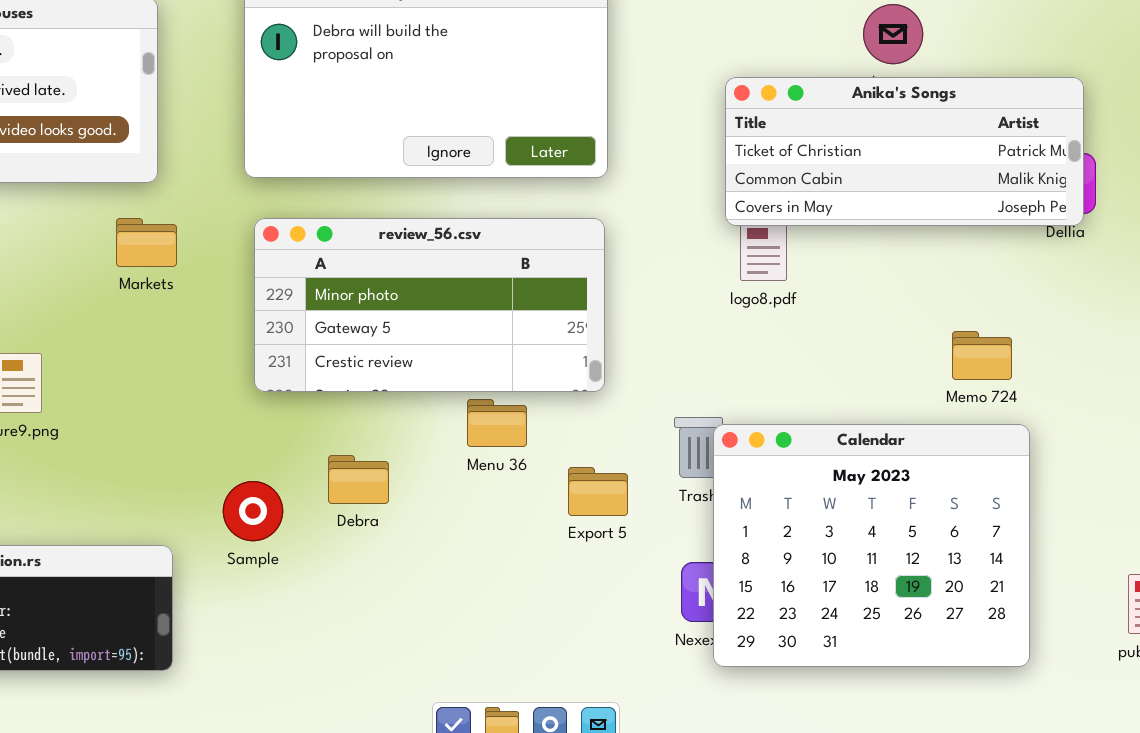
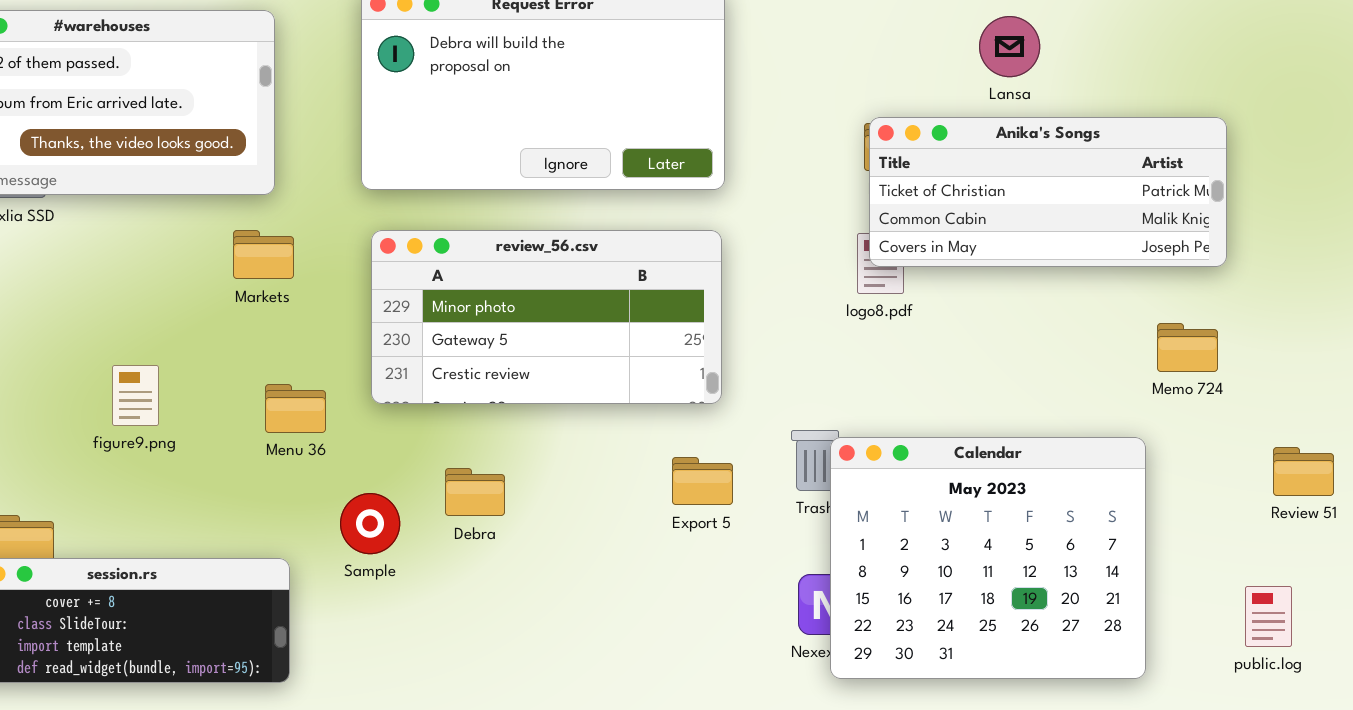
Anika's Songs: [725,77,1084,226] -> [869,117,1227,267], moved
Memo 724: [952,331,1012,380] -> [1157,323,1218,372], moved
Menu 36: [467,399,527,447] -> [265,384,326,433], moved
Export 5: [568,467,628,516] -> [672,457,733,505], moved

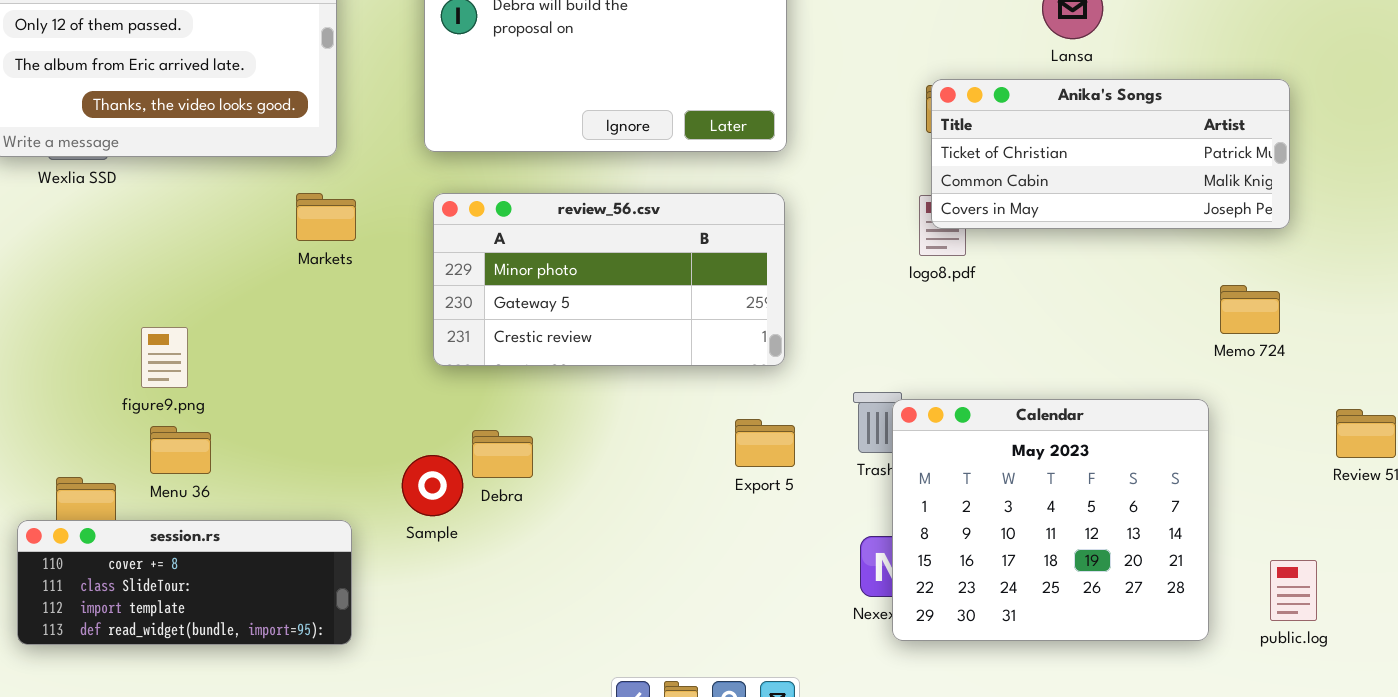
figure9.png: [112,365,159,426] -> [141,327,188,388], moved
Menu 36: [265,384,326,433] -> [150,426,211,474], moved
Debra: [445,468,505,516] -> [472,430,533,478], moved
public.log: [1245,586,1292,647] -> [1270,560,1317,621], moved

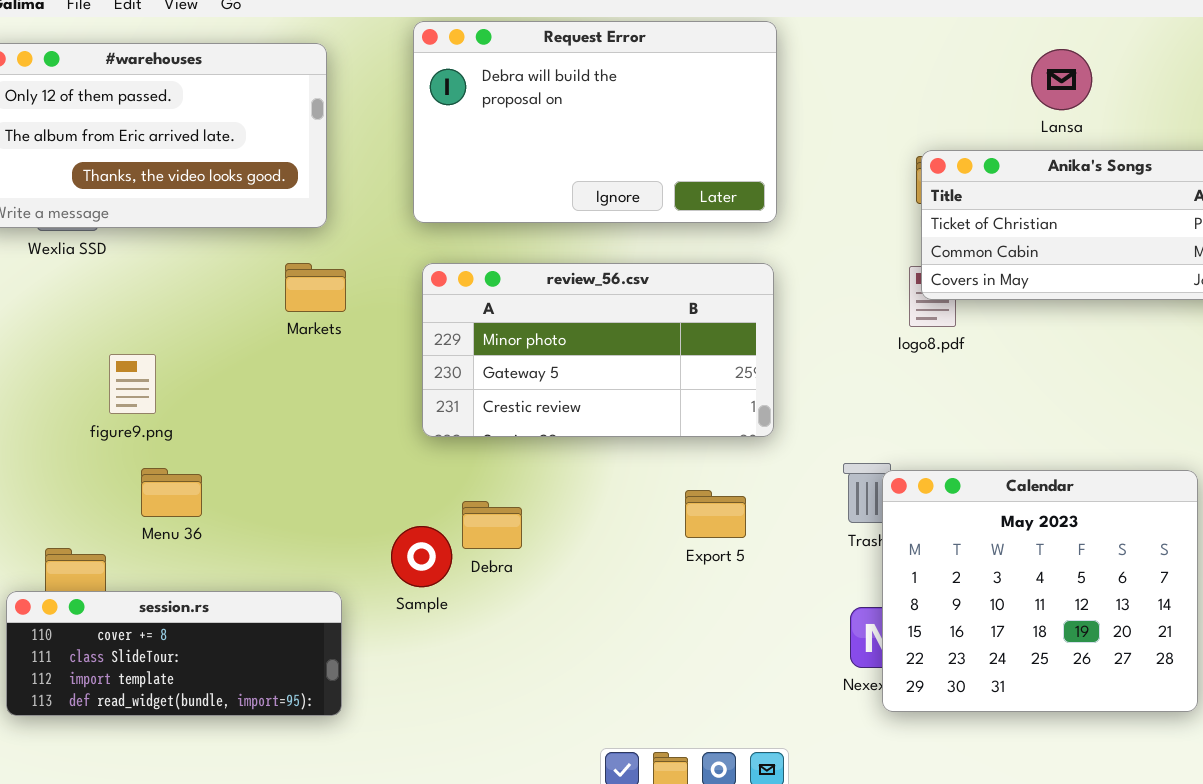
figure9.png: [141,327,188,388] -> [109,354,156,414], moved
Export 5: [735,419,795,467] -> [685,490,746,538], moved
Menu 36: [150,426,211,474] -> [141,468,202,517], moved

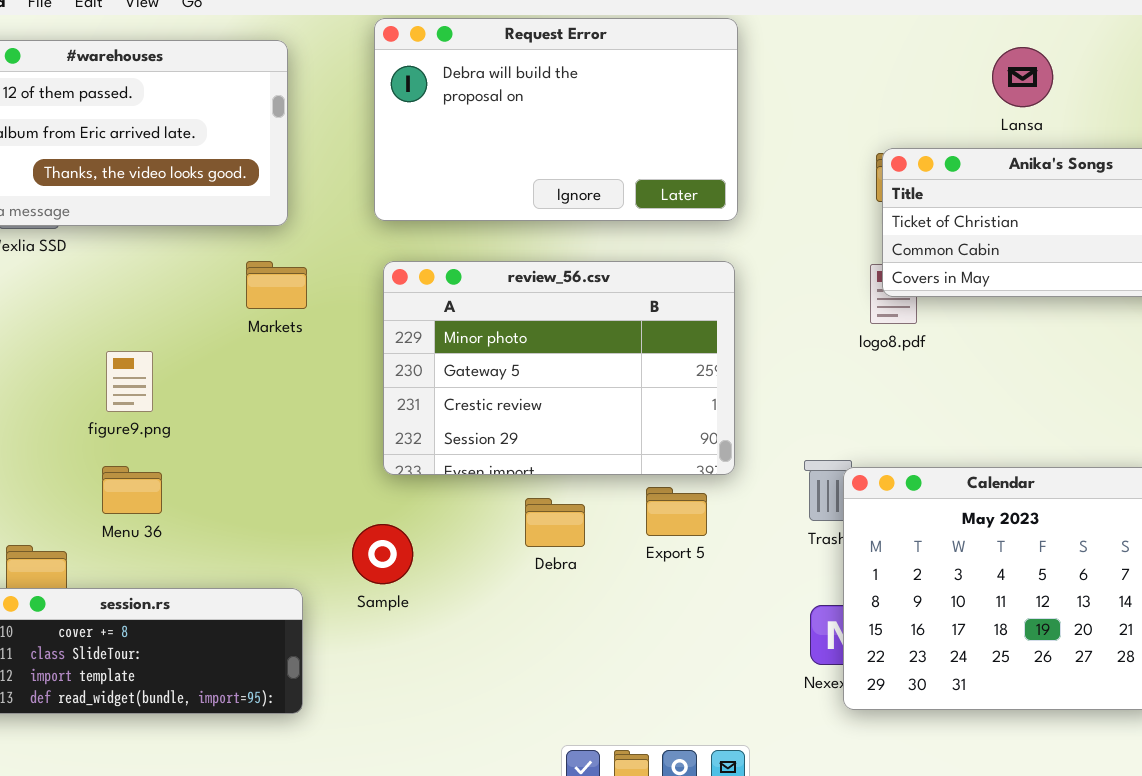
review_56.csv: [422,263,774,437] -> [383,261,735,475], resized
figure9.png: [109,354,156,414] -> [106,351,153,412], moved
Debra: [462,501,522,549] -> [525,498,585,547], moved

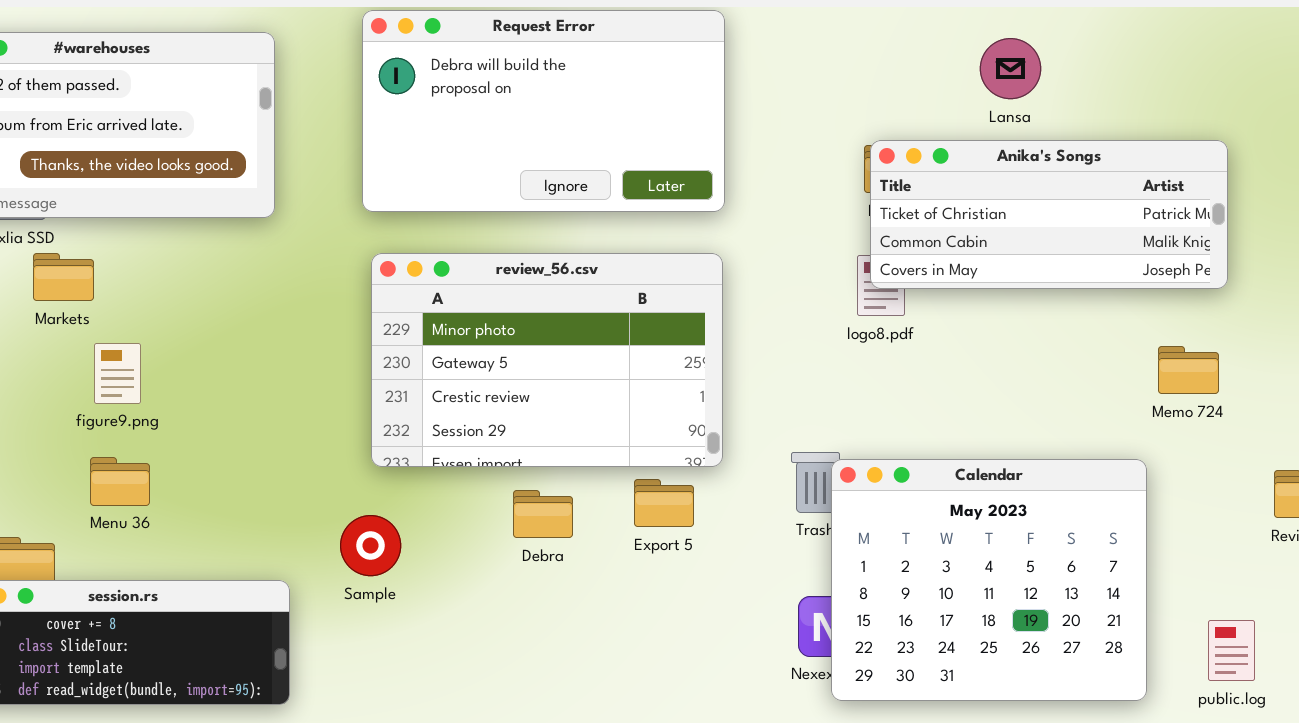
Markets: [246,261,307,309] -> [33,253,94,301], moved

